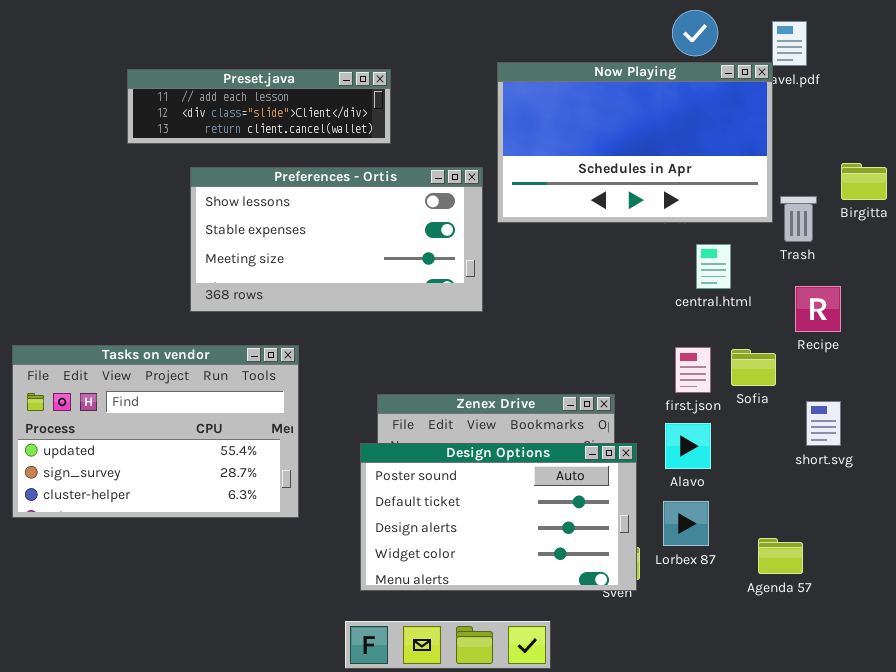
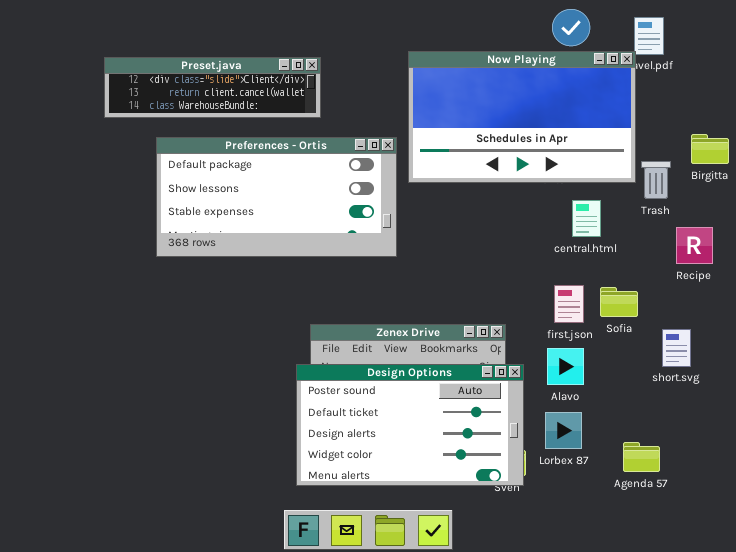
Preset.java: [127,69,391,144] -> [104,57,321,118], scrolled down 1 row
Preferences - Ortis: [190,167,483,312] -> [156,137,397,257], scrolled up 1 row
Recipe: [795,286,841,332] -> [676,227,713,264], moved
Tasks on vendor: [12,345,299,518] -> none, closed

